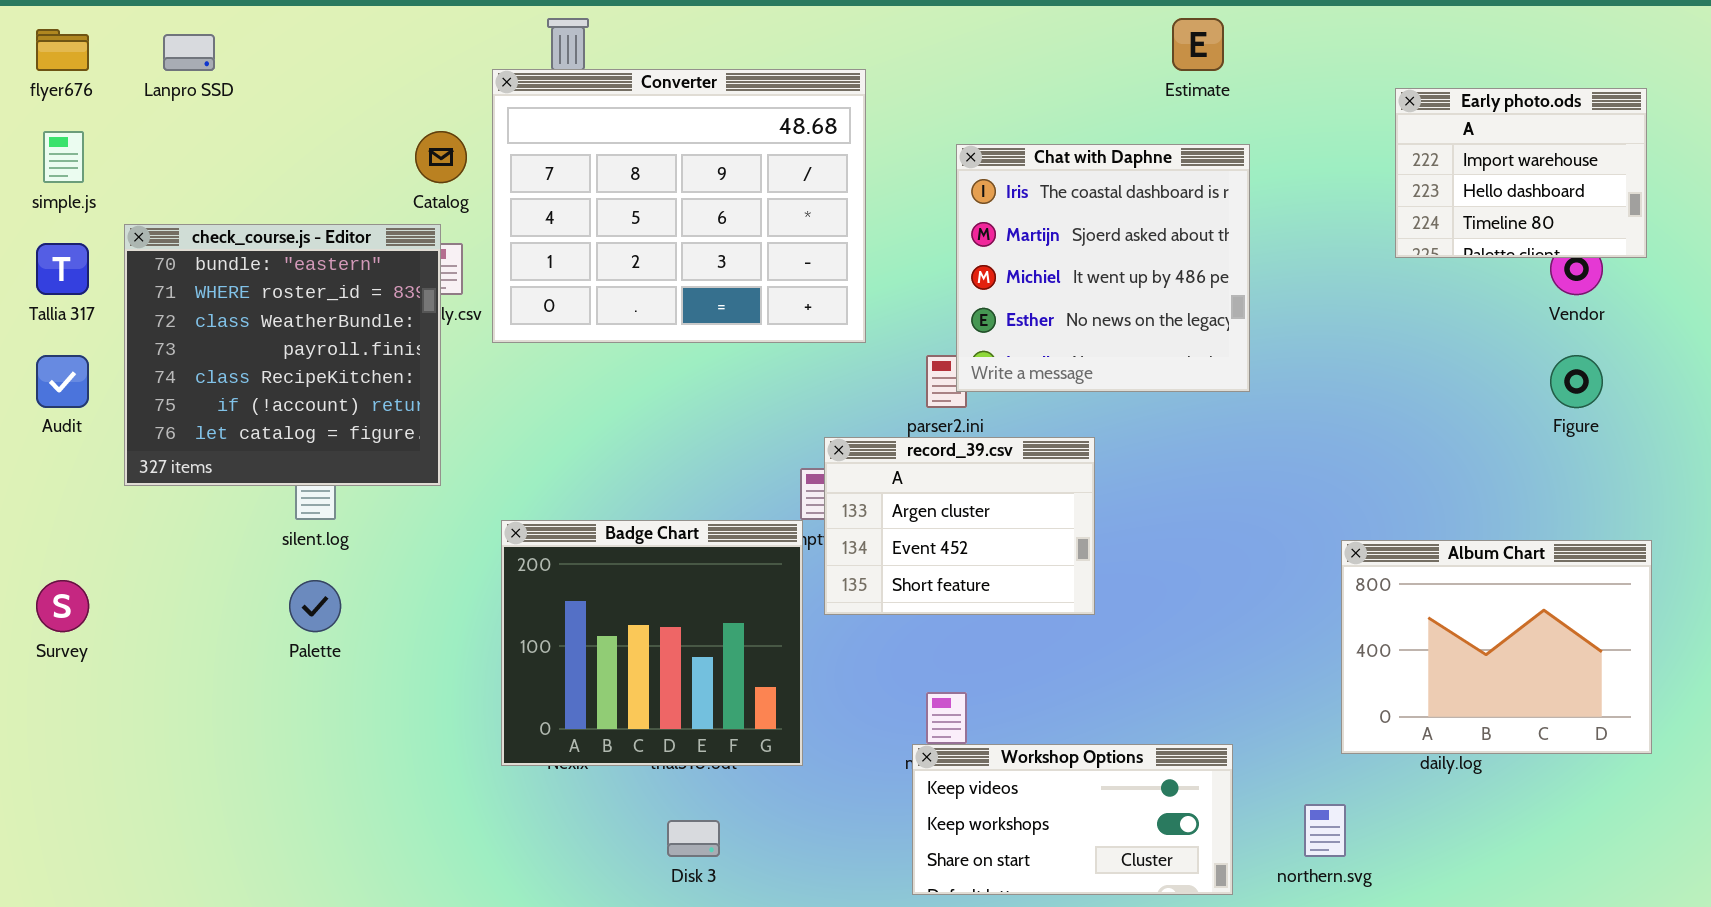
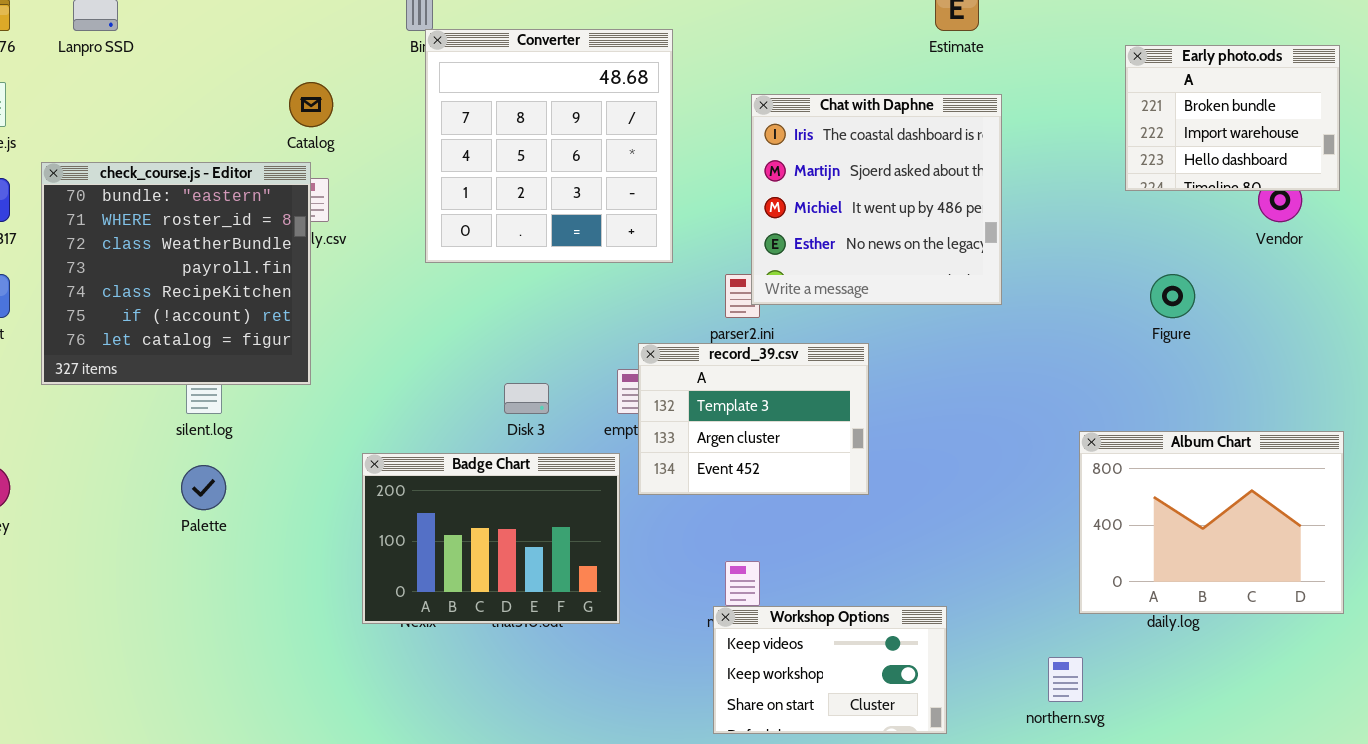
Converter: [492,69,866,343] -> [425,29,673,263], resized
Early photo.ods: [1395,88,1647,258] -> [1125,45,1340,191], scrolled up 1 row
Figure: [1550,355,1603,408] -> [1150,274,1195,318], moved
record_39.csv: [824,437,1095,615] -> [638,343,869,495], scrolled up 1 row
Badge Chart: [501,520,803,766] -> [362,453,620,624], resized
Workshop Options: [912,744,1233,895] -> [713,606,947,734], resized
Disk 3: [667,820,720,857] -> [504,383,549,414], moved

